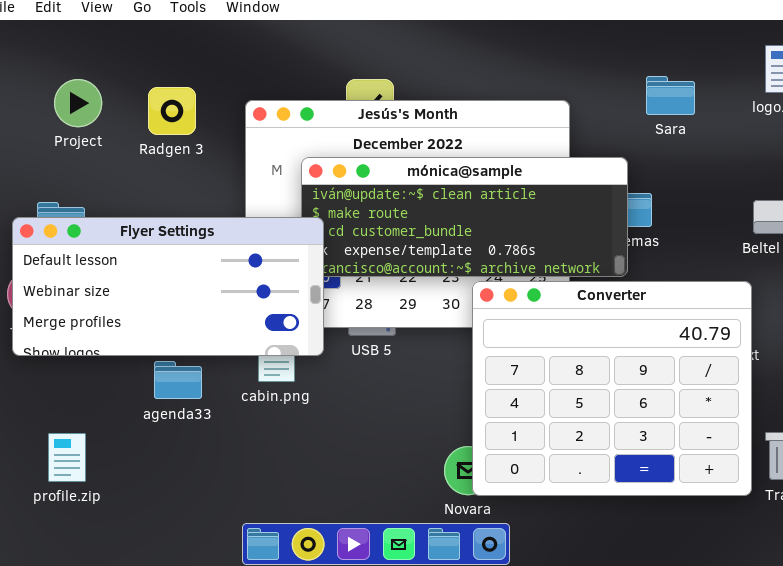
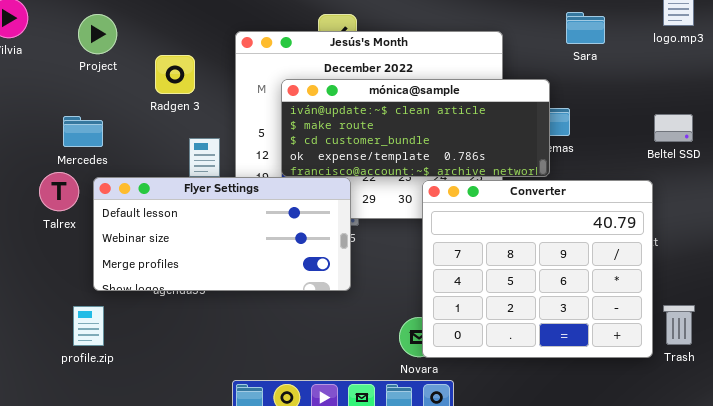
Radgen 3: [148,87,196,135] -> [155,55,195,94], moved
Flyer Settings: [12,217,324,356] -> [93,177,351,291], moved

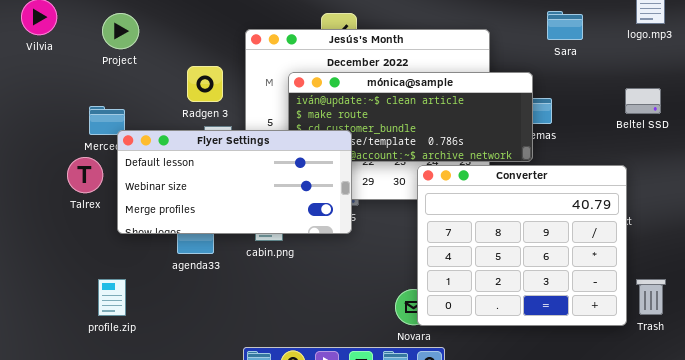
Radgen 3: [155,55,195,94] -> [187,66,223,102], moved
Beltel SSD: [654,114,693,142] -> [625,88,661,114], moved
Flyer Settings: [93,177,351,291] -> [117,130,352,234], moved

